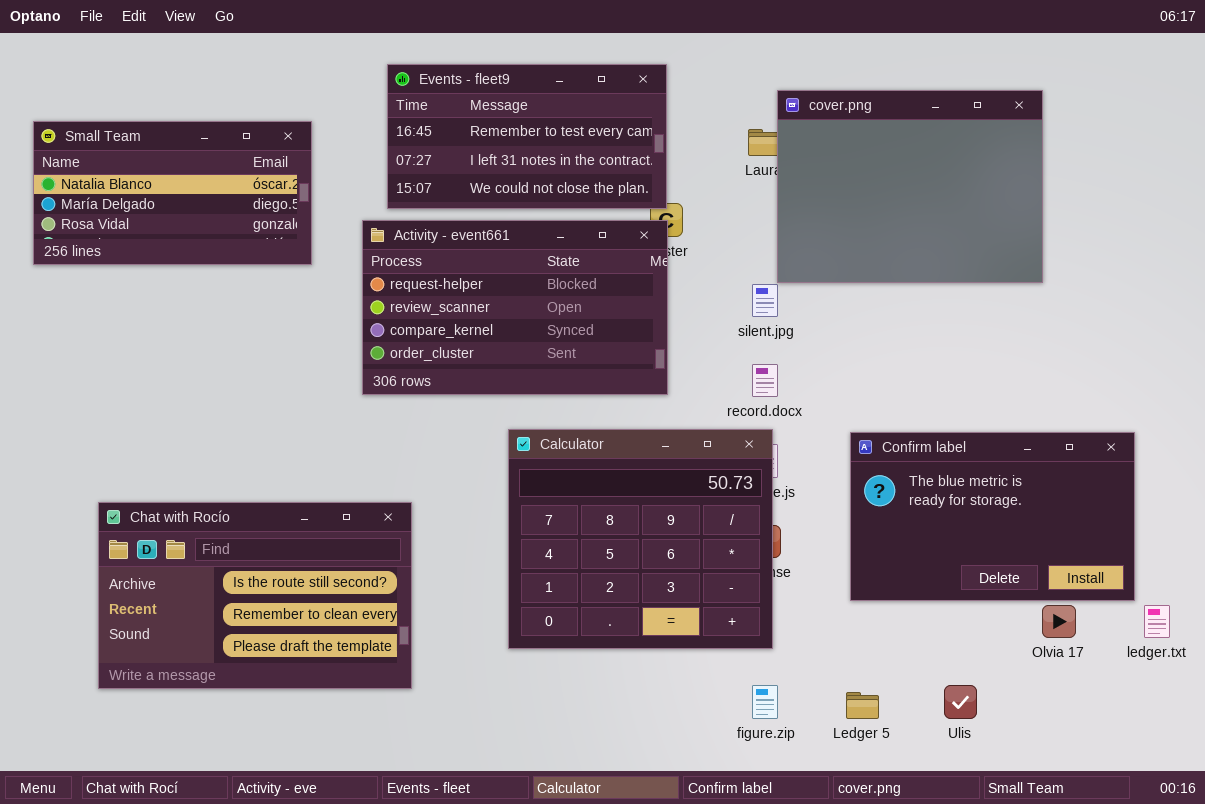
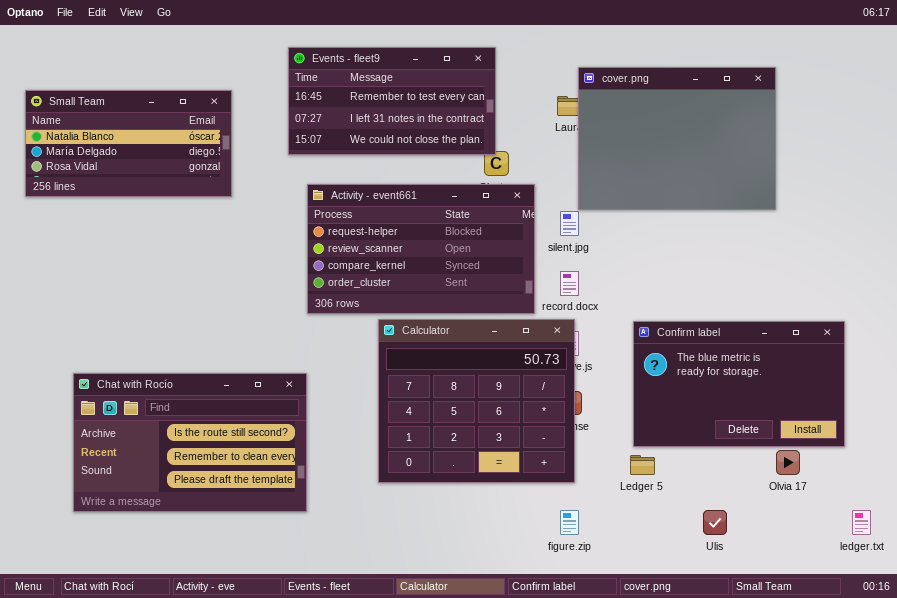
Activity - event661: [362,220,668,395] -> [307,184,535,314], moved
ledger.txt: [1144,605,1170,638] -> [852,510,871,535], moved
Ledger 5: [846,692,879,719] -> [630,455,655,475], moved

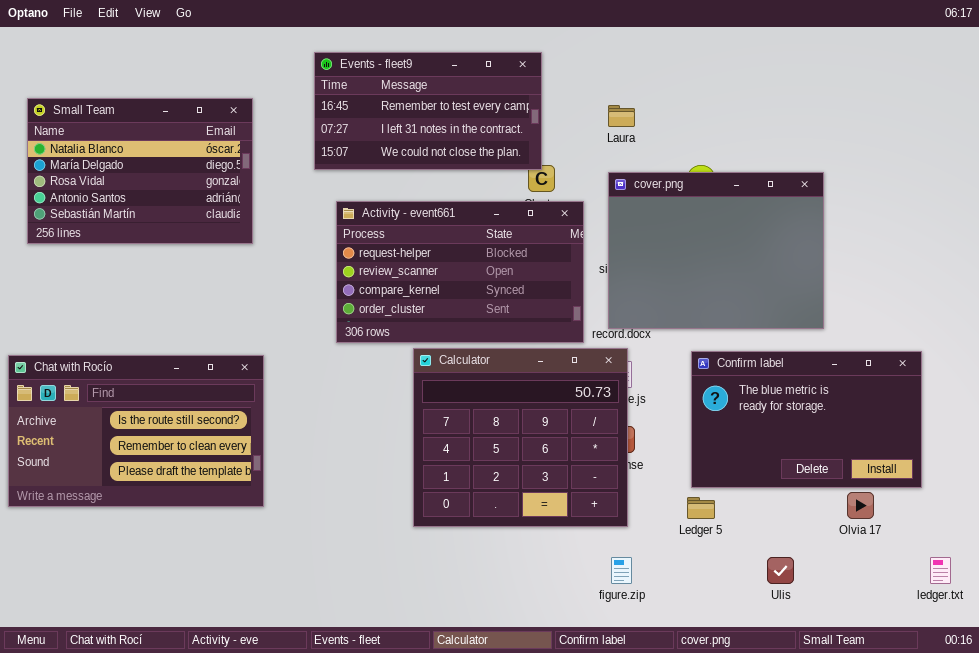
cover.png: [578,67,776,210] -> [608,172,824,329], moved
Small Team: [25,90,232,197] -> [27,98,253,244], resized
Chat with Rocío: [73,373,307,512] -> [8,355,264,507], moved

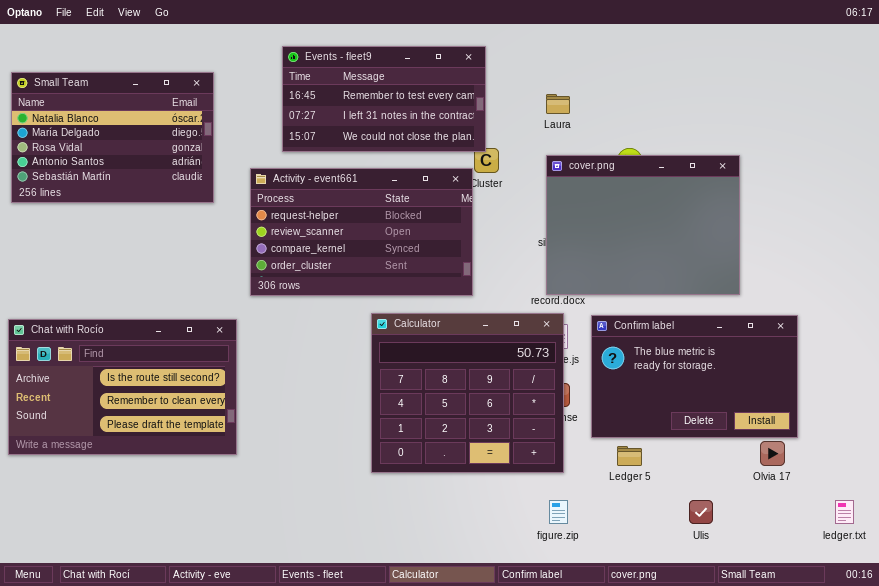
Small Team: [27,98,253,244] -> [11,72,214,203], moved
Activity - event661: [336,201,584,343] -> [250,168,473,296], moved
Confirm label: [691,351,922,488] -> [591,315,798,438], moved

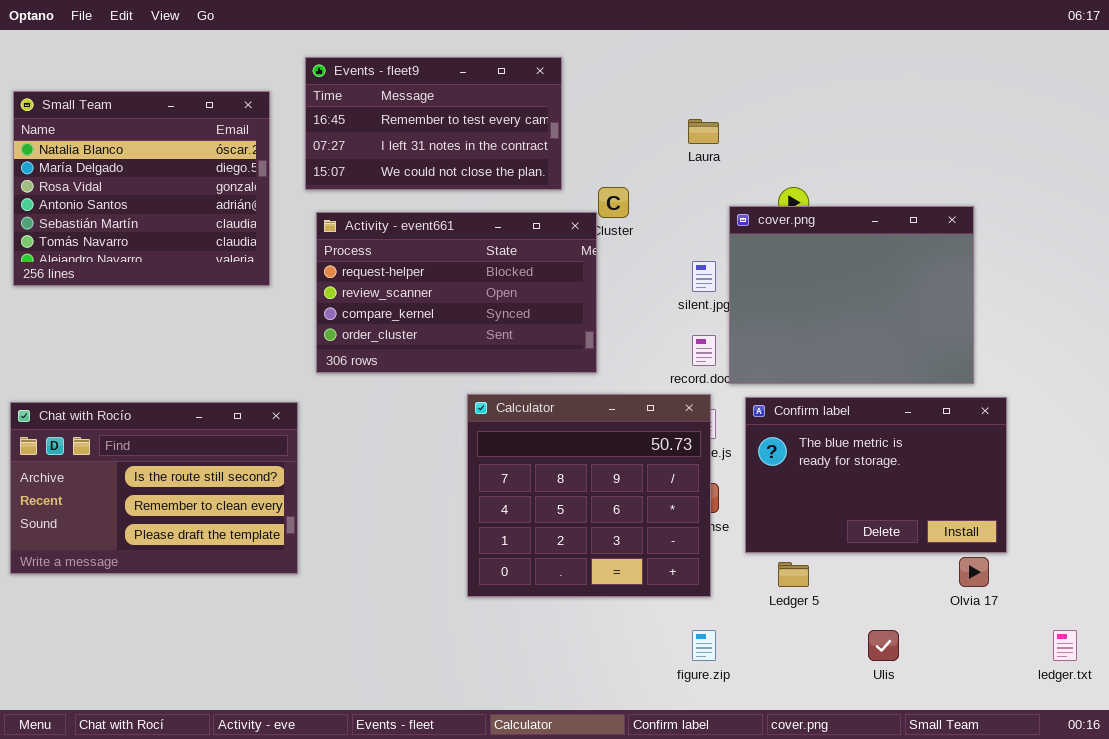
Events - fleet9: [282,46,486,152] -> [305,57,562,190], moved
Small Team: [11,72,214,203] -> [13,91,270,286], resized
cover.png: [546,155,740,295] -> [729,206,974,384], moved

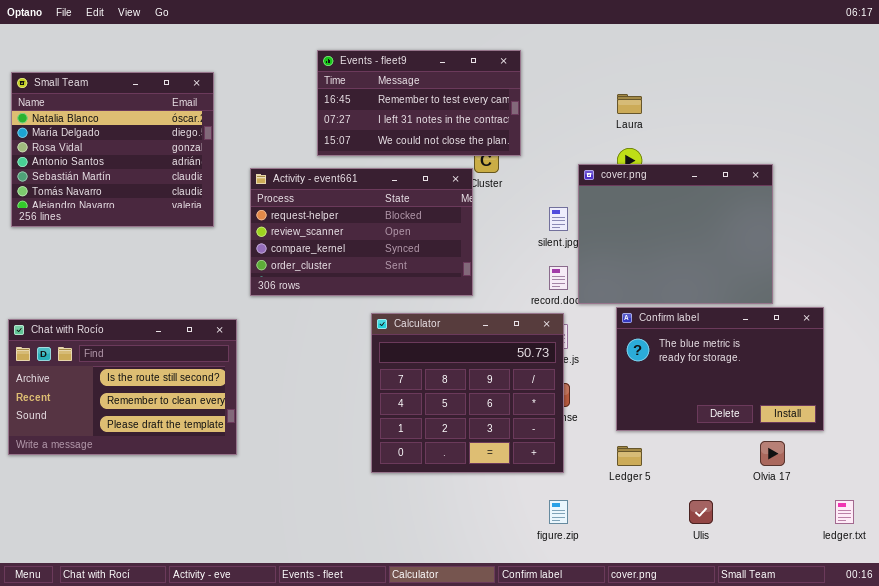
Events - fleet9: [305,57,562,190] -> [317,50,521,156], moved
Laura: [688,119,719,144] -> [617,94,642,114], moved
Confirm label: [745,397,1007,553] -> [616,307,824,431], moved

